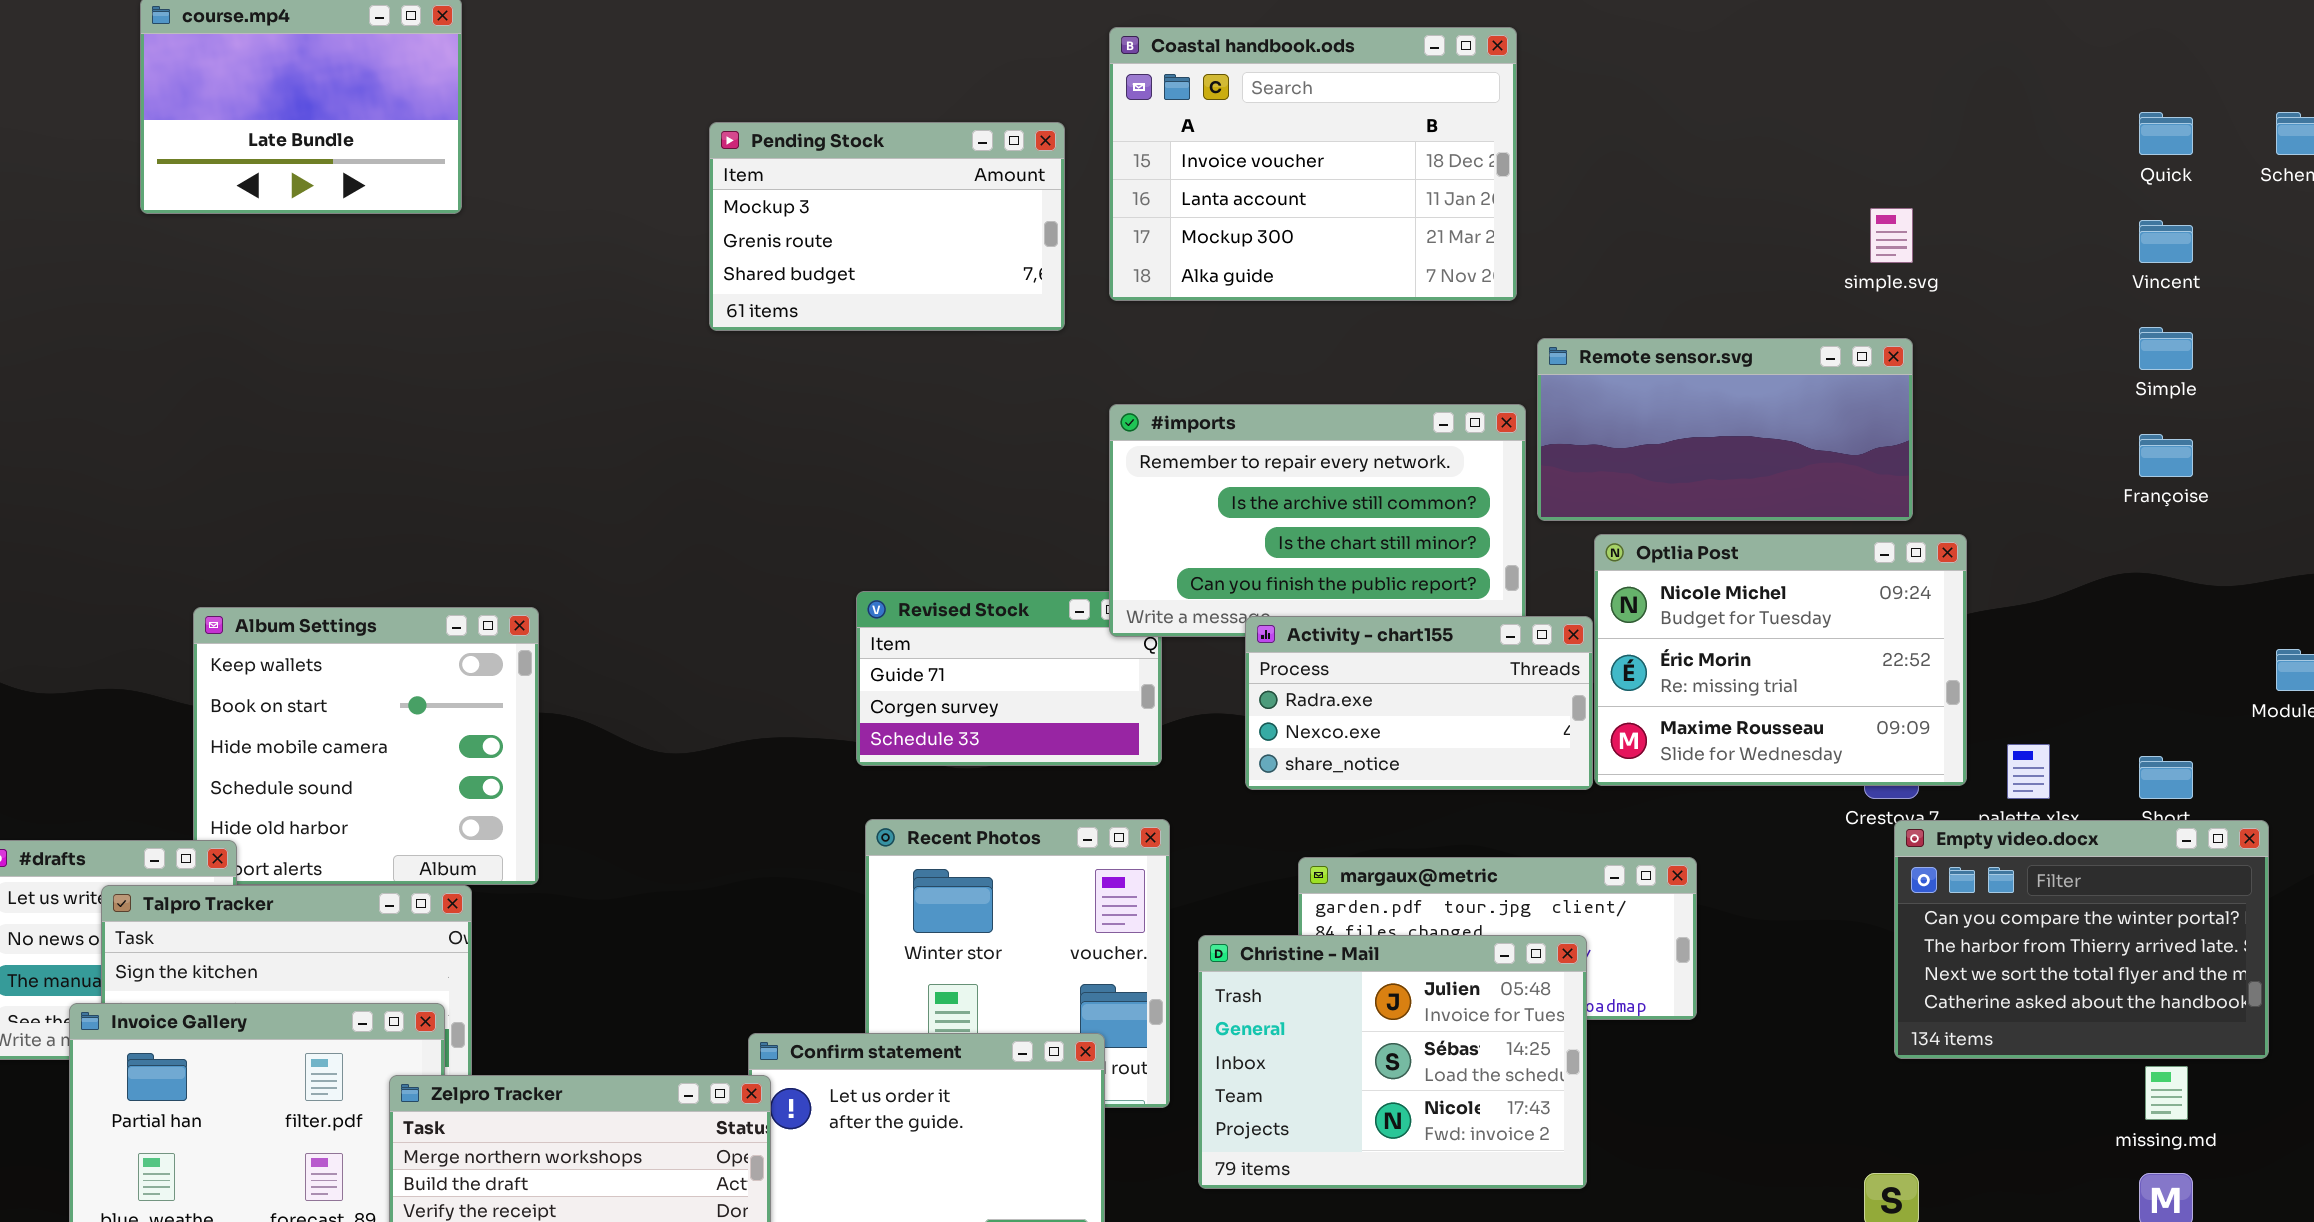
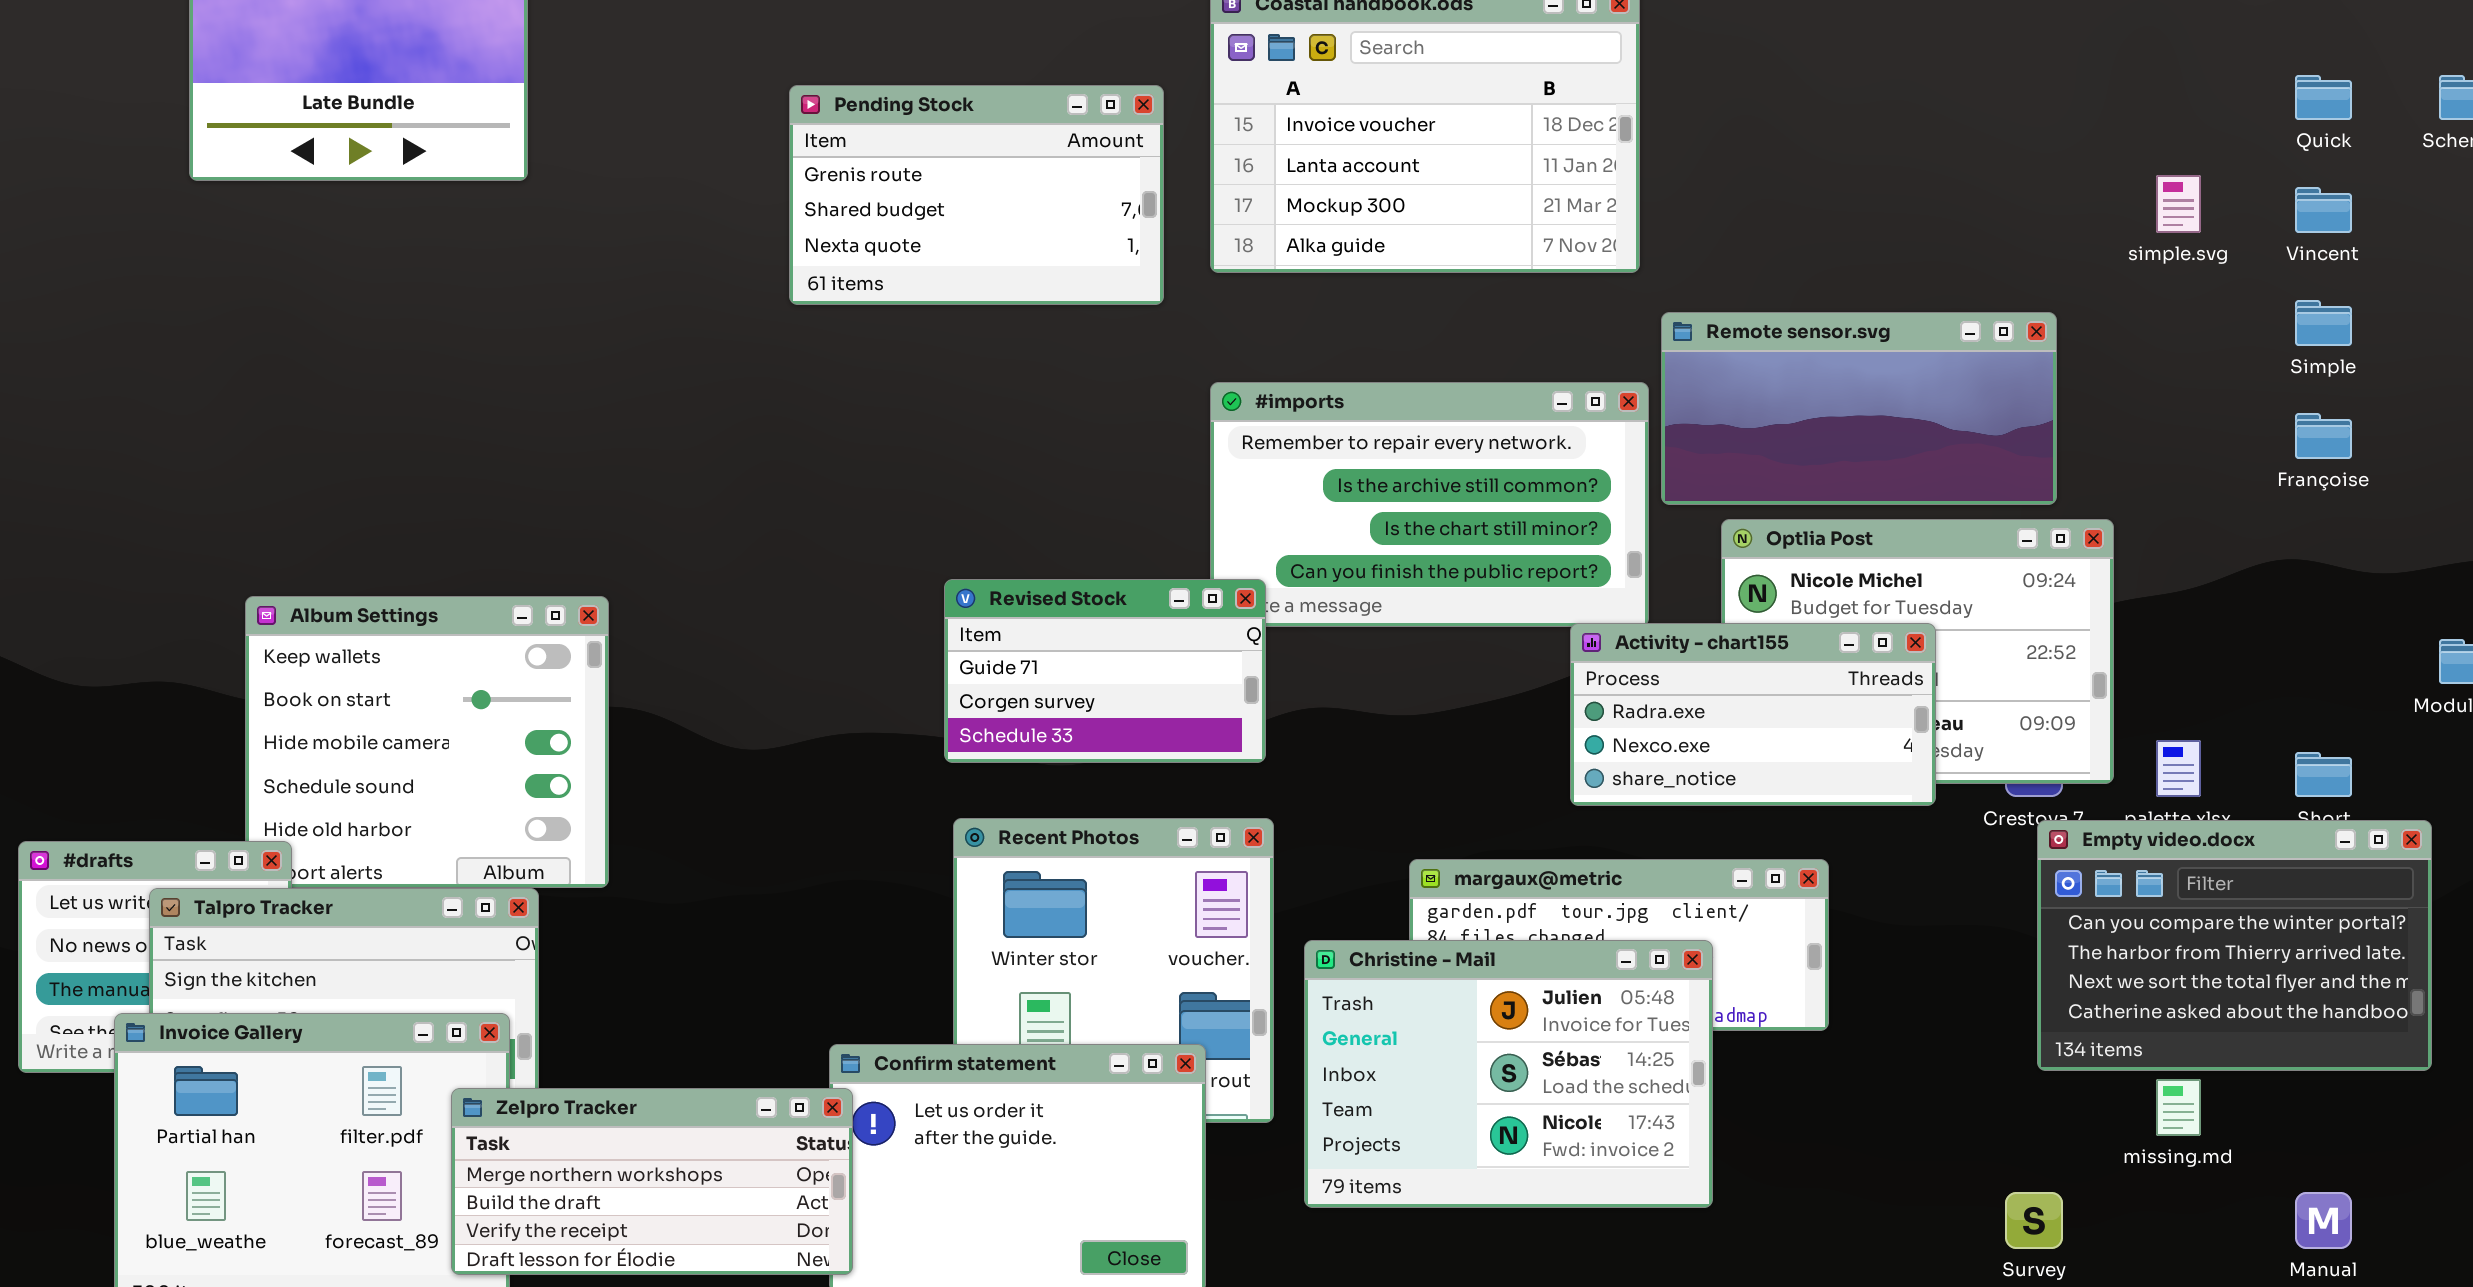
Pending Stock: [709,122,1065,331] -> [789,85,1164,305], scrolled down 1 row
simple.svg: [1870,208,1913,263] -> [2156,175,2201,233], moved
Revised Stock: [856,591,1162,766] -> [944,579,1266,763], raised
Activity - chart155: [1245,616,1593,790] -> [1570,623,1936,806], moved
missing.md: [2145,1066,2188,1120] -> [2156,1079,2201,1136], moved

